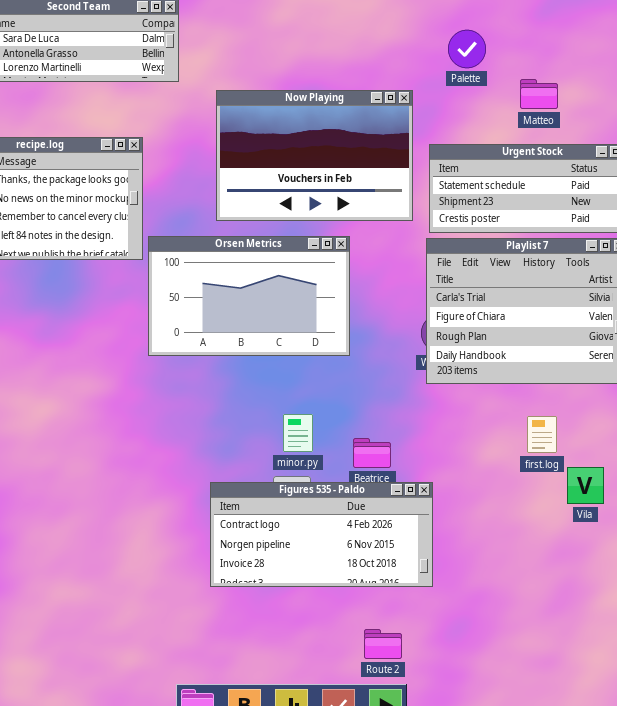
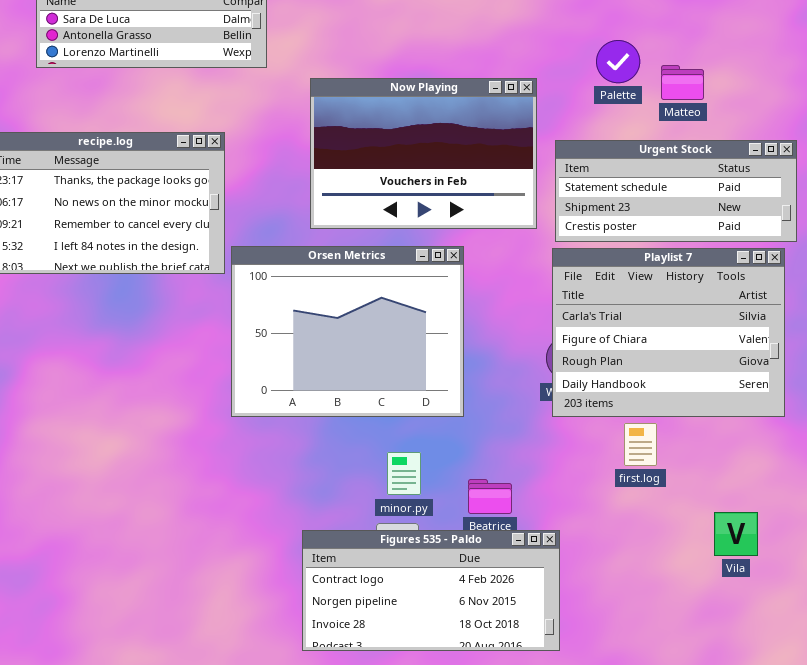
Palette: [448,30,486,68] -> [596,40,640,83], moved
Orsen Metrics: [148,236,350,356] -> [231,246,464,417], resized
first.log: [527,416,557,453] -> [624,423,657,466], moved

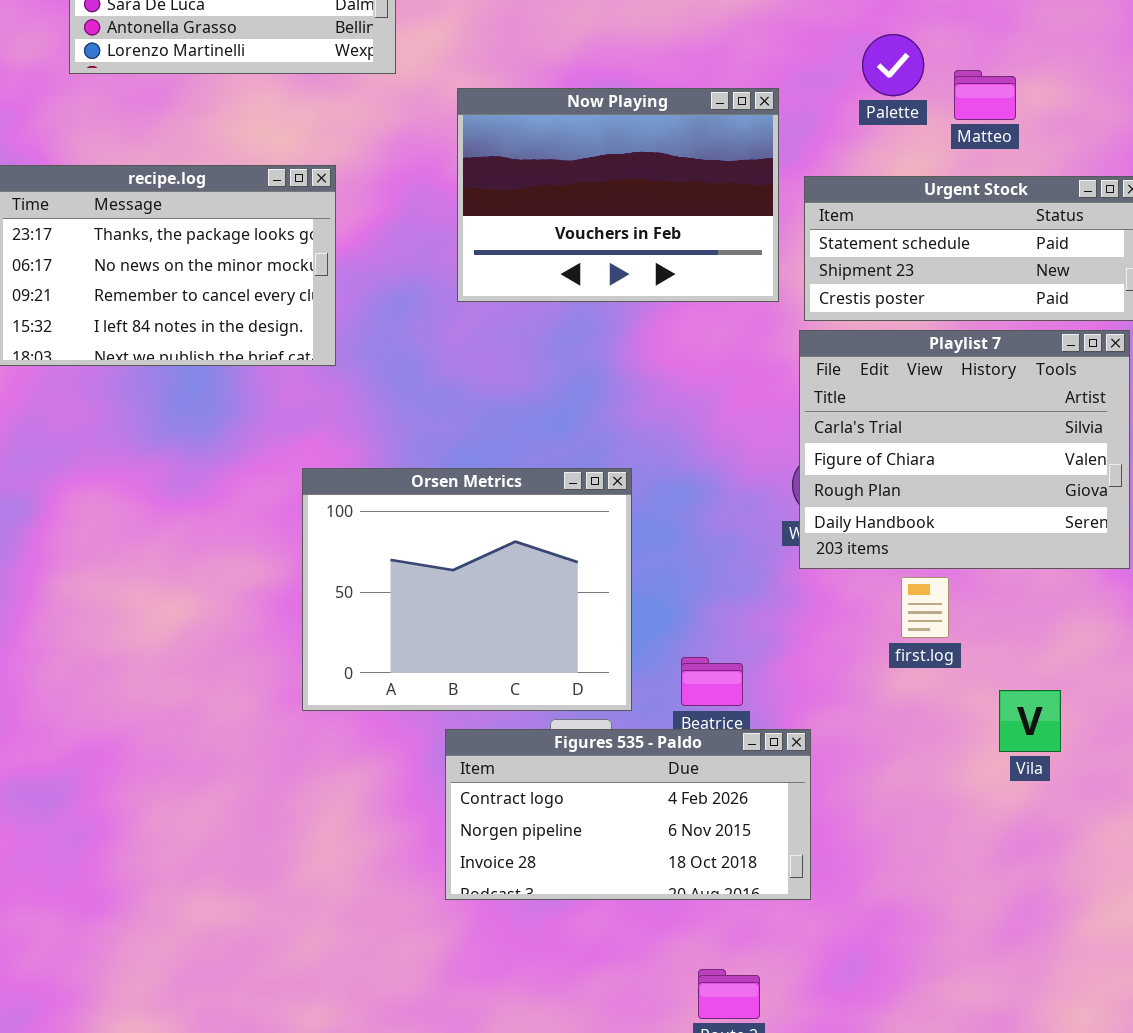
Orsen Metrics: [231,246,464,417] -> [302,468,632,711], moved
Vila: [714,512,758,556] -> [999,690,1061,752], moved

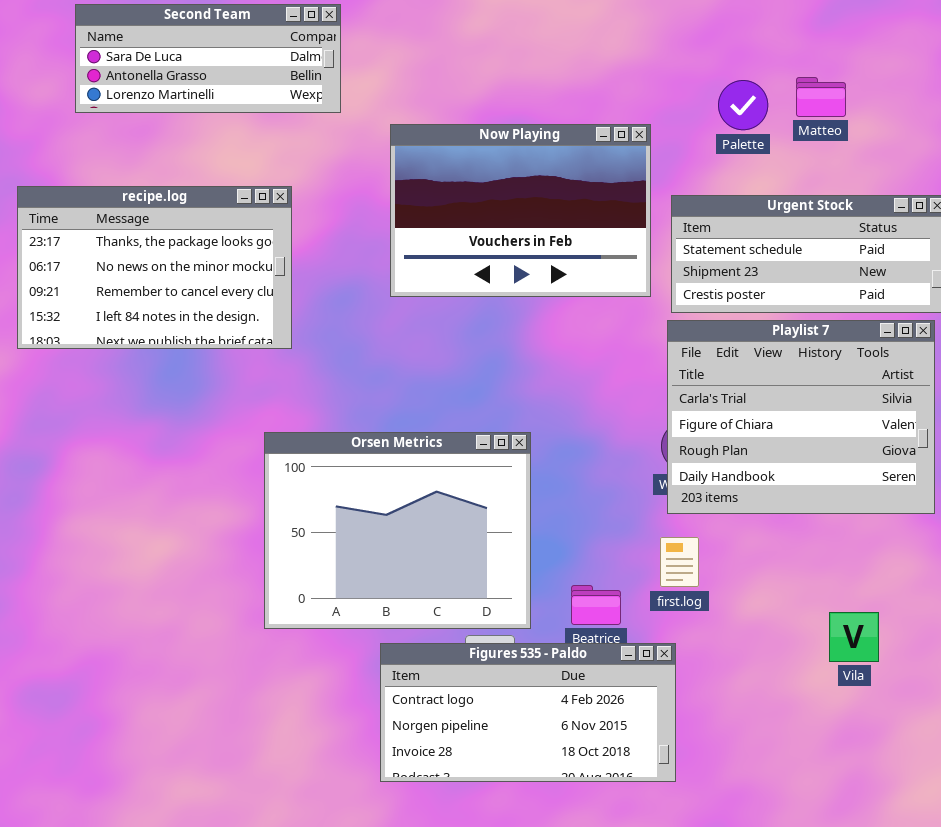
Matteo: [954,70,1016,120] -> [796,77,846,117], moved
first.log: [901,577,949,638] -> [660,537,699,587], moved

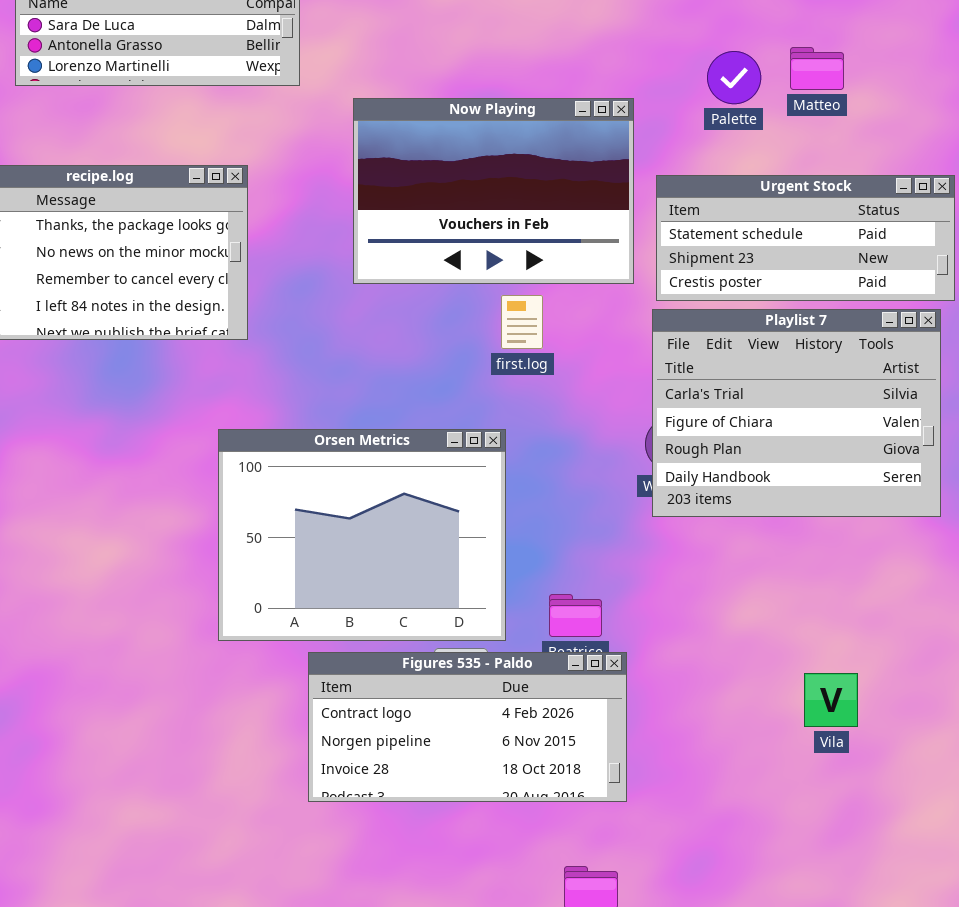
first.log: [660,537,699,587] -> [501,295,543,349], moved
Vila: [829,612,879,662] -> [804,673,858,727], moved
Figures 535 - Paldo: [380,643,676,782] -> [308,652,627,802], moved

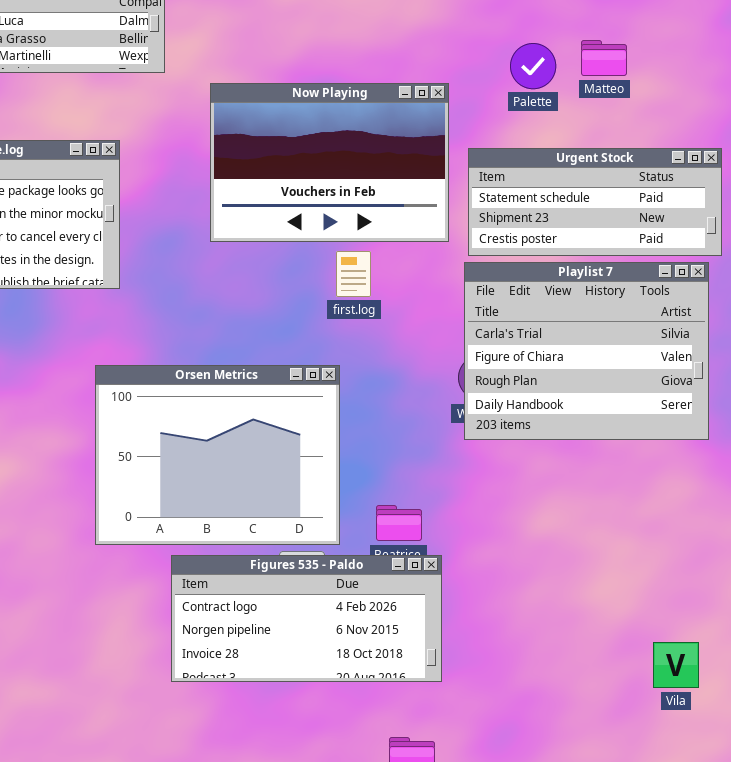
Vila: [804,673,858,727] -> [653,642,699,688], moved

